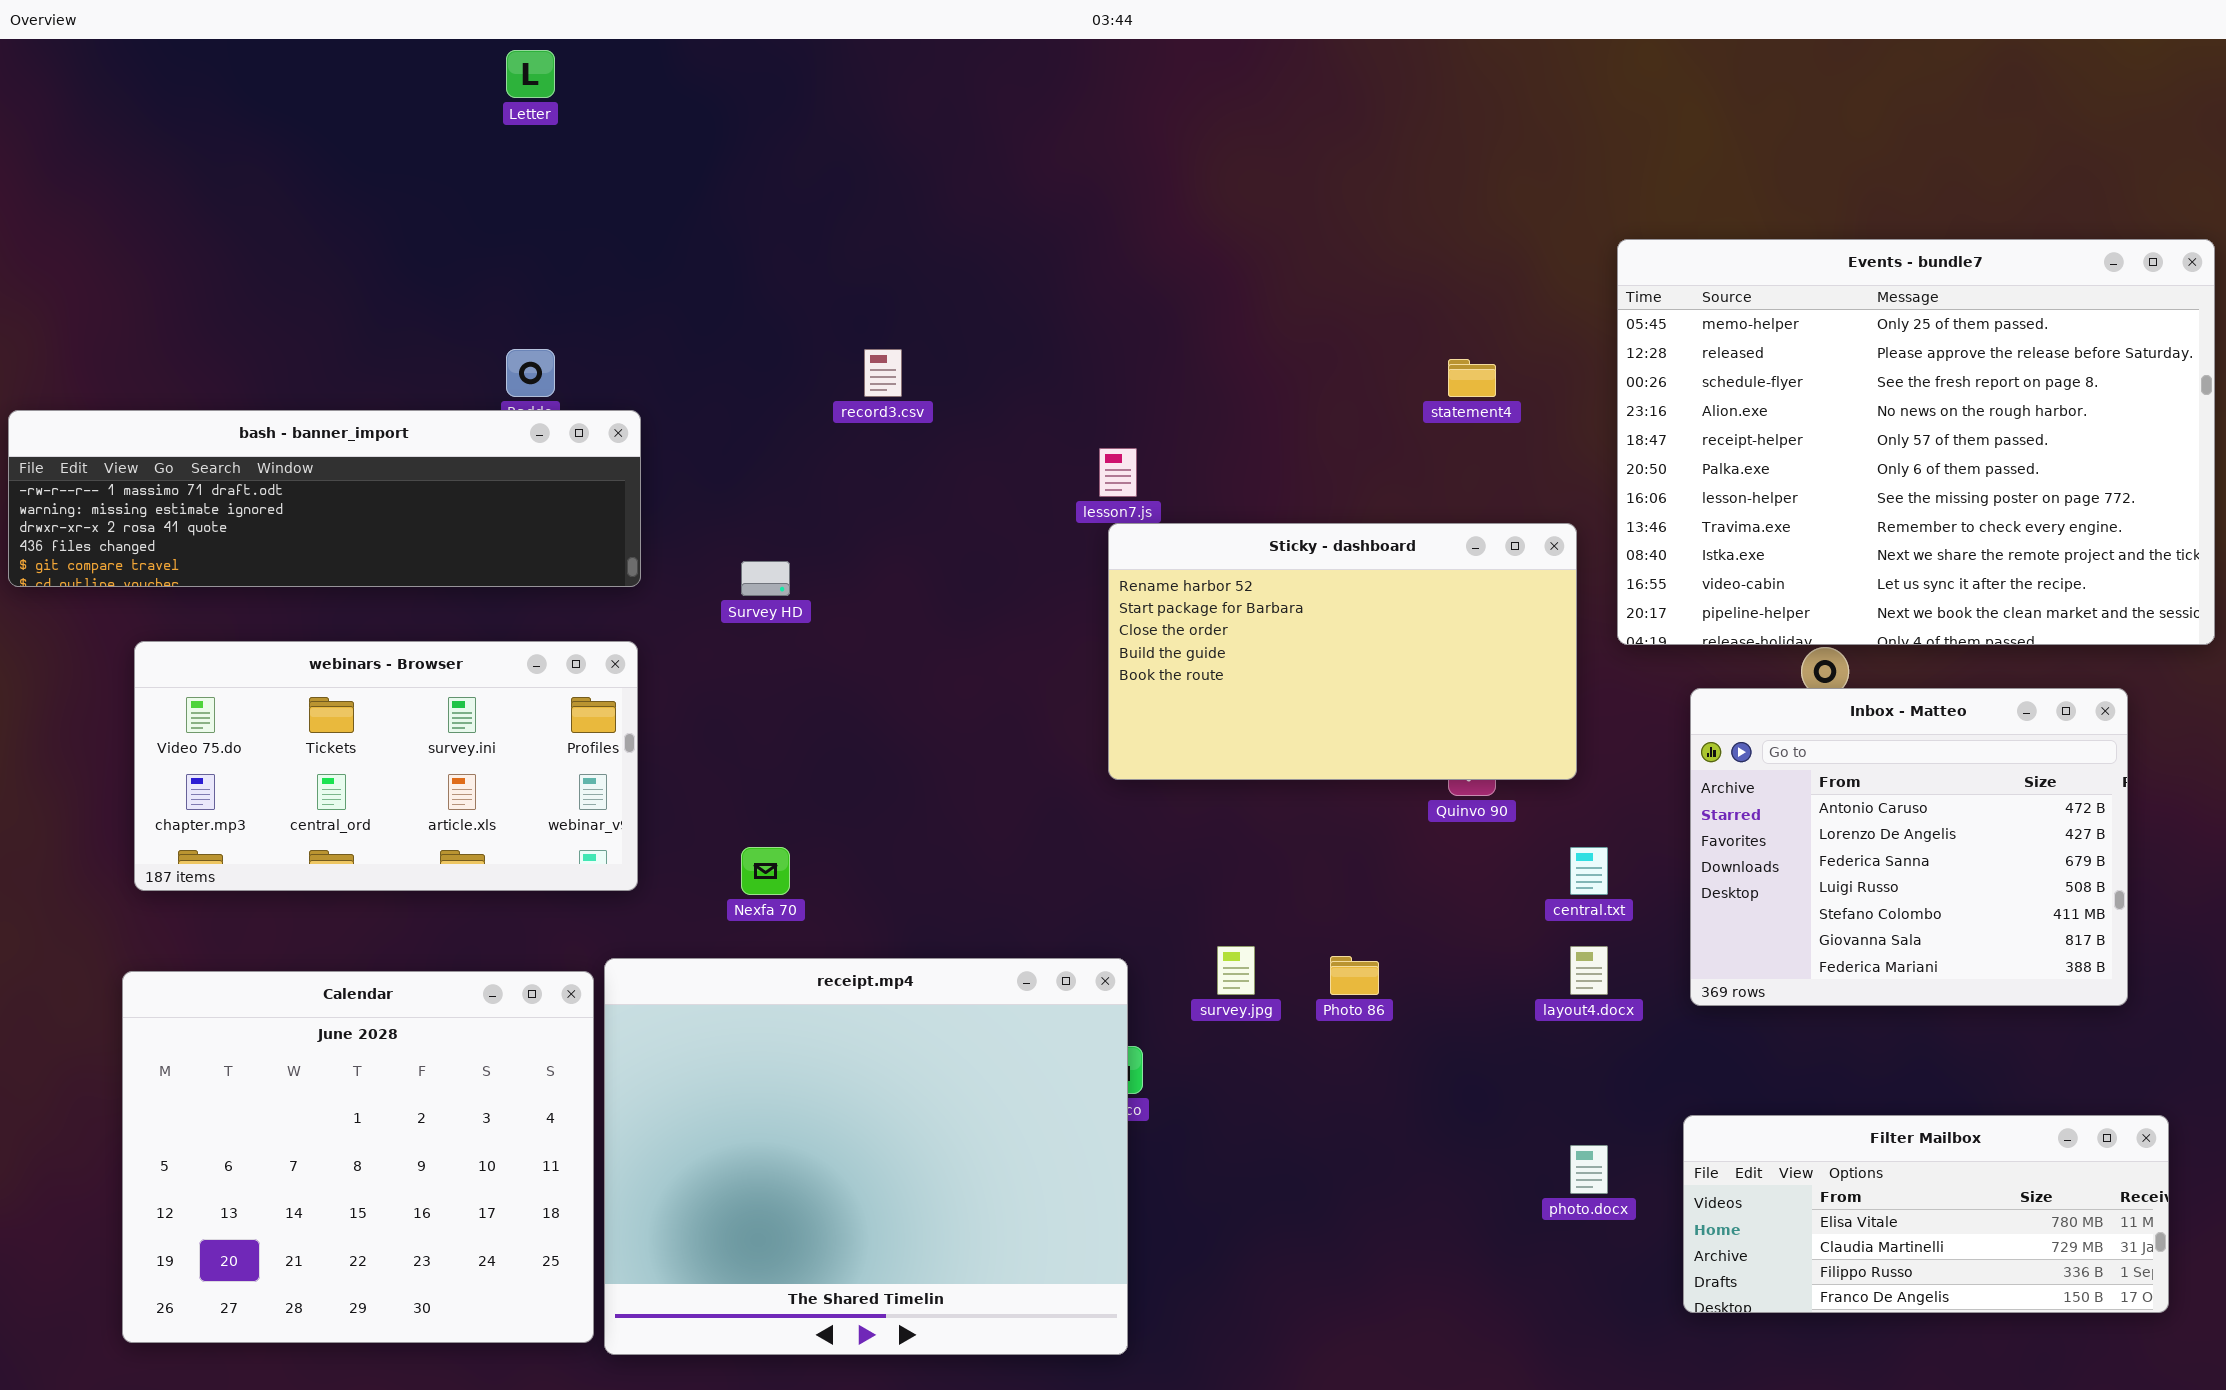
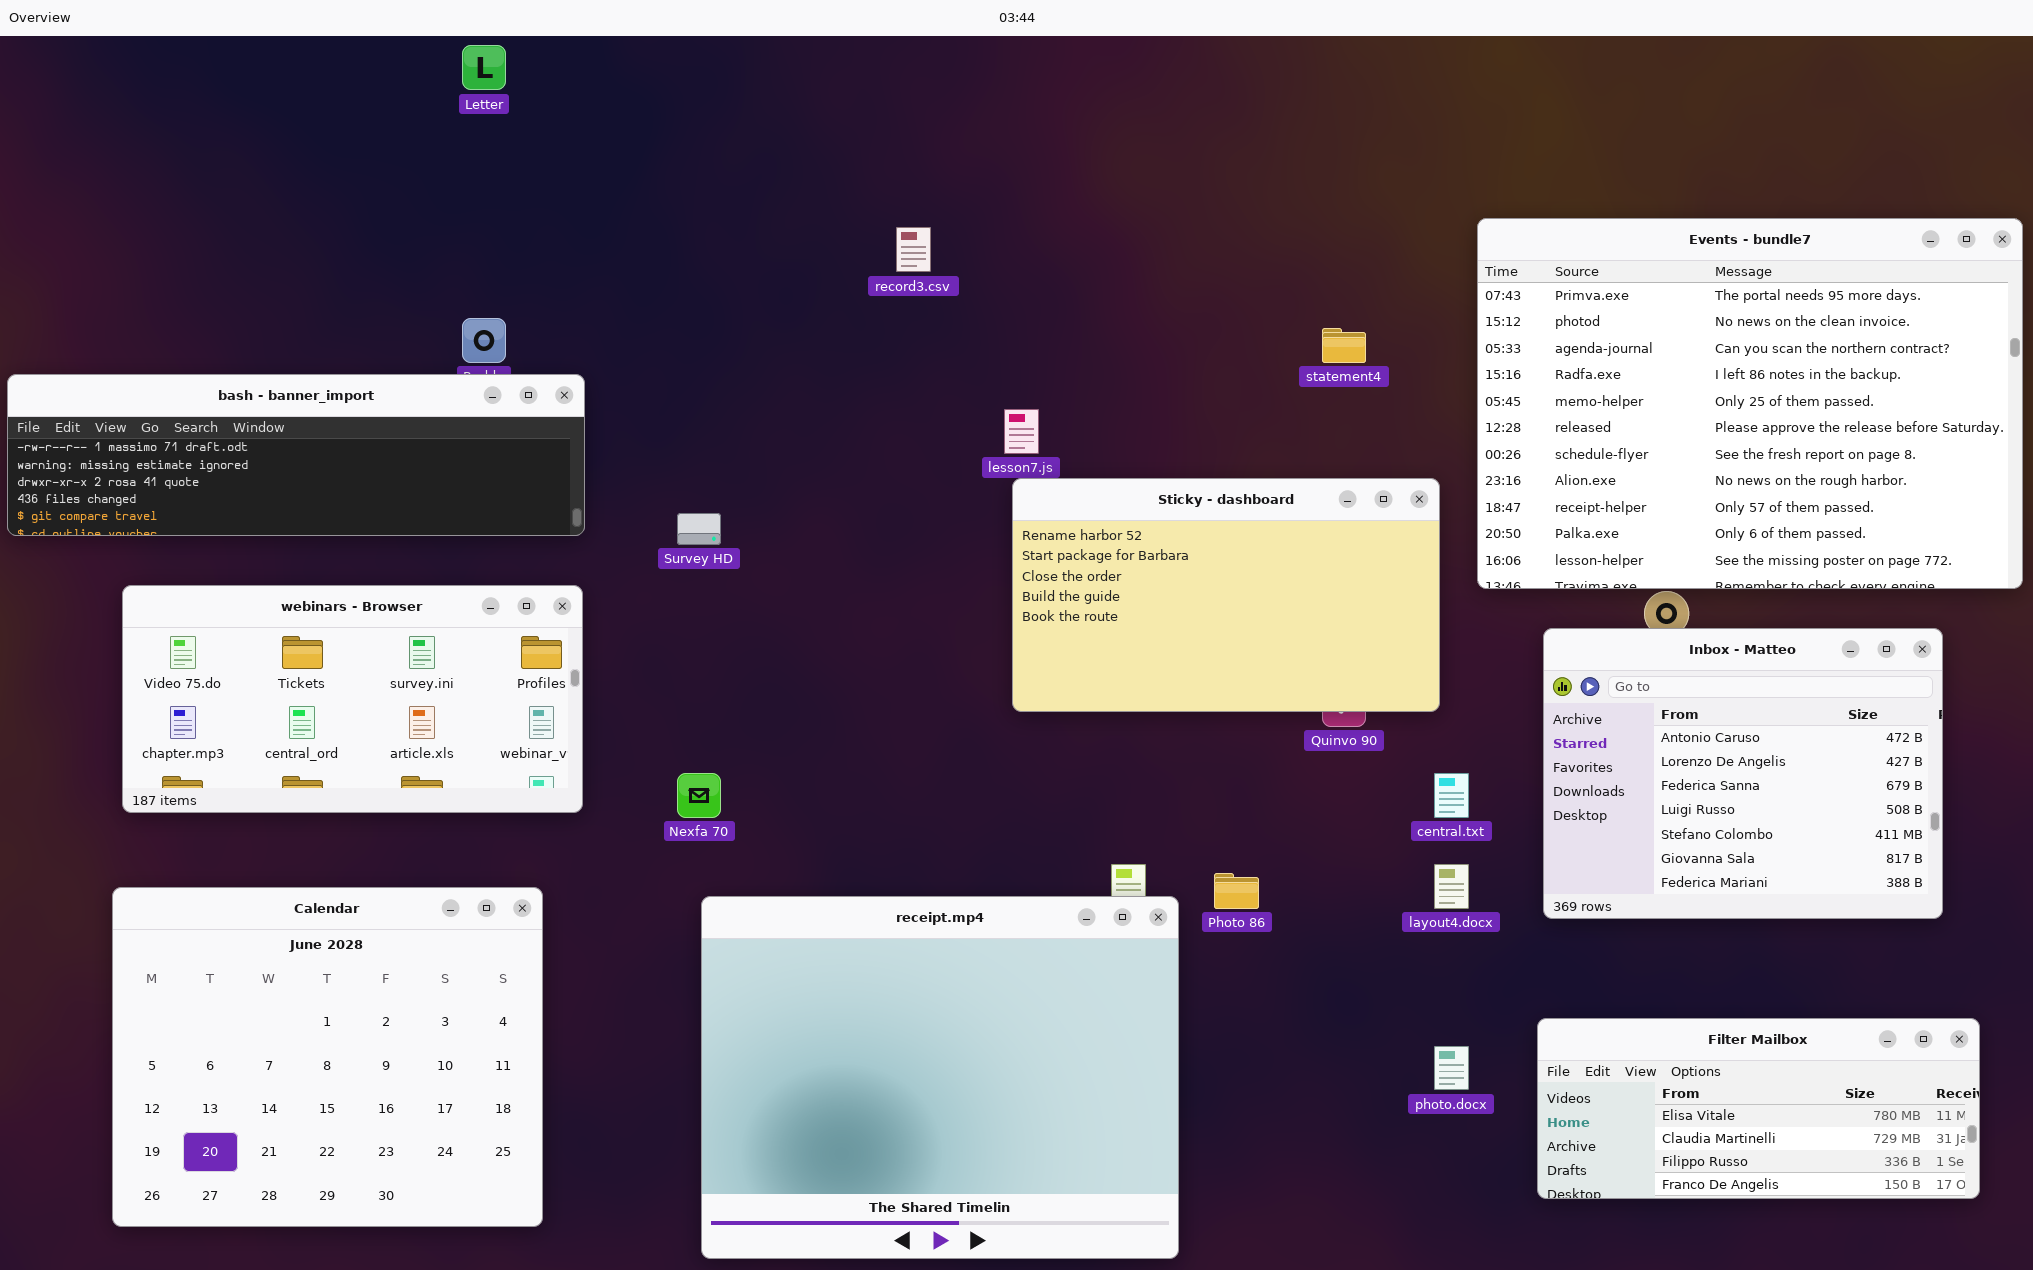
Events - bundle7: [1617,239,2215,645] -> [1477,218,2023,589], scrolled up 4 rows
record3.csv: [864,349,902,397] -> [896,227,931,272], moved
receipt.mp4: [604,958,1128,1355] -> [701,896,1179,1259], moved

